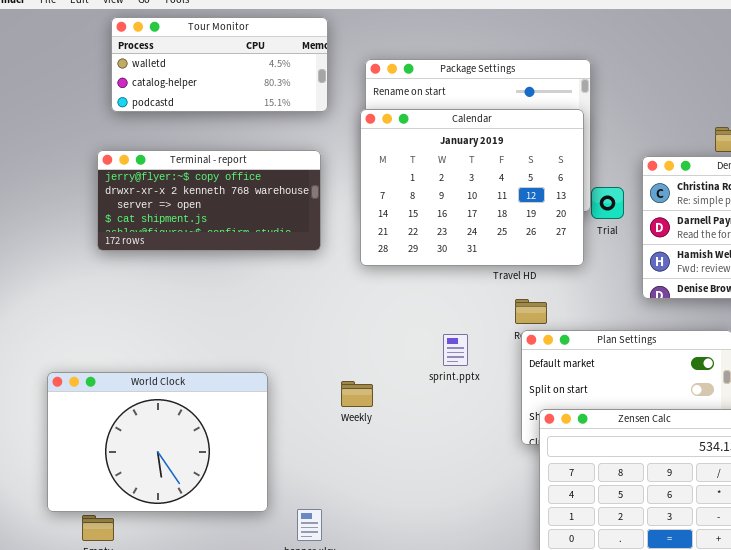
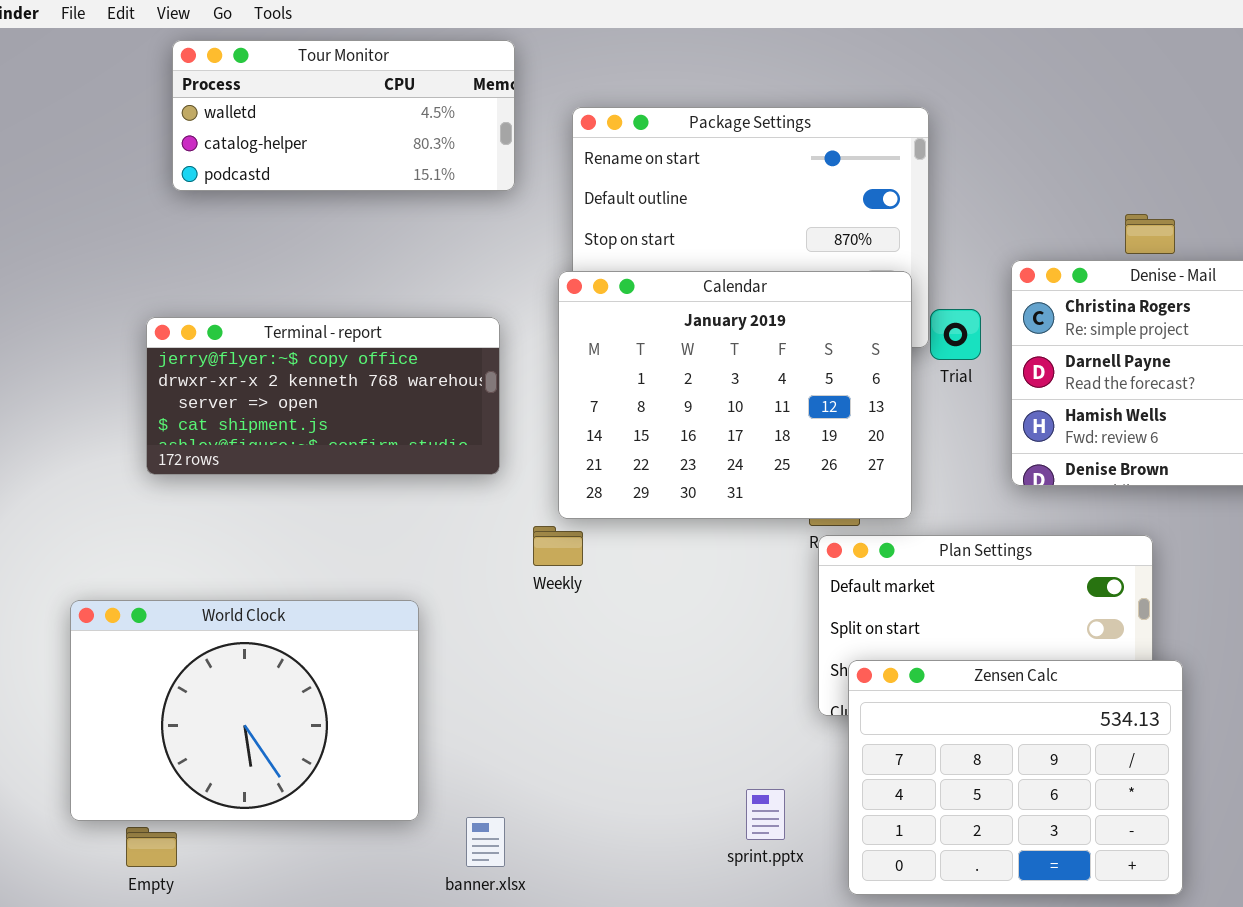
Calendar: [360,109,584,266] -> [558,271,912,519], moved
Terminal - report: [97,150,321,251] -> [146,317,500,475], moved
sprint.pptx: [443,334,468,366] -> [746,789,785,840], moved
Weekly: [341,381,373,407] -> [533,526,583,566], moved

